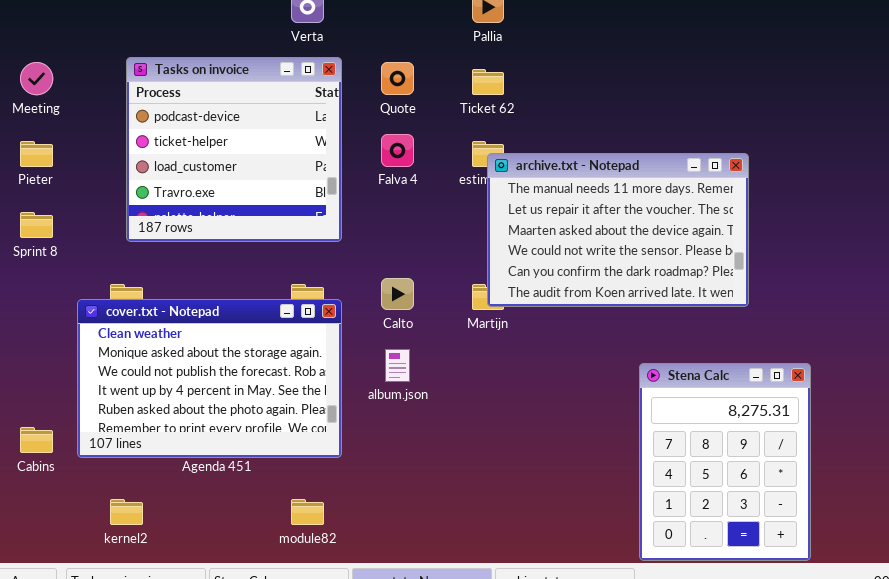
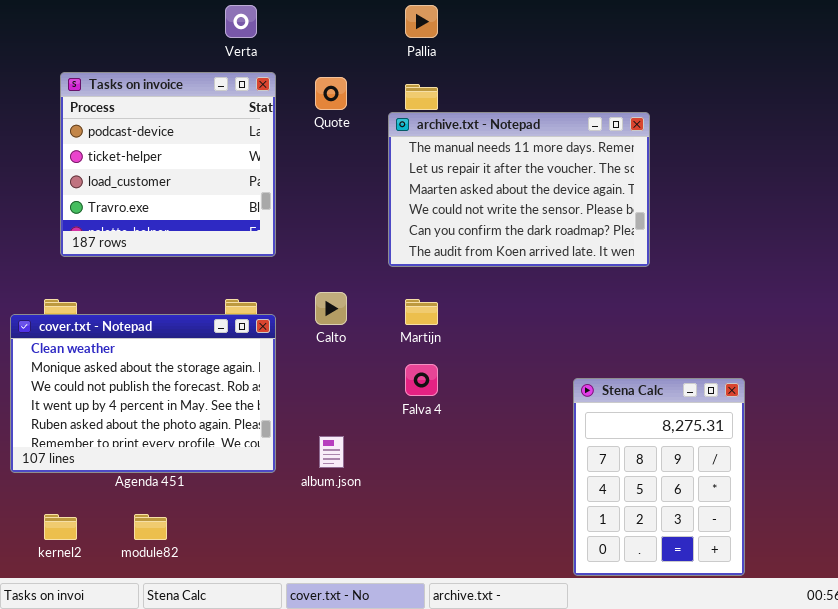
Falva 4: [381,134,414,167] -> [405,364,438,396], moved
archive.txt - Notepad: [487,153,749,307] -> [388,112,650,267], moved
album.json: [385,349,410,382] -> [319,436,344,468], moved
module82: [291,499,324,525] -> [134,514,167,540], moved

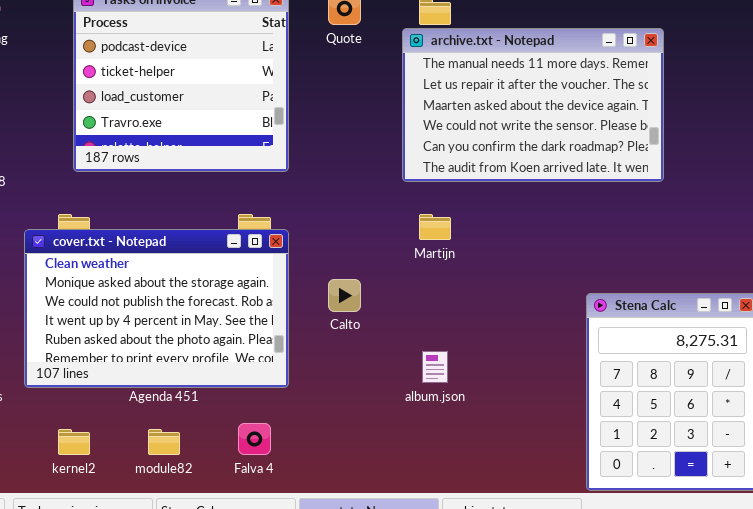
Calto: [315,292,347,325] -> [328,279,361,312], moved
Falva 4: [405,364,438,396] -> [238,423,271,455], moved
album.json: [319,436,344,468] -> [422,351,448,383], moved

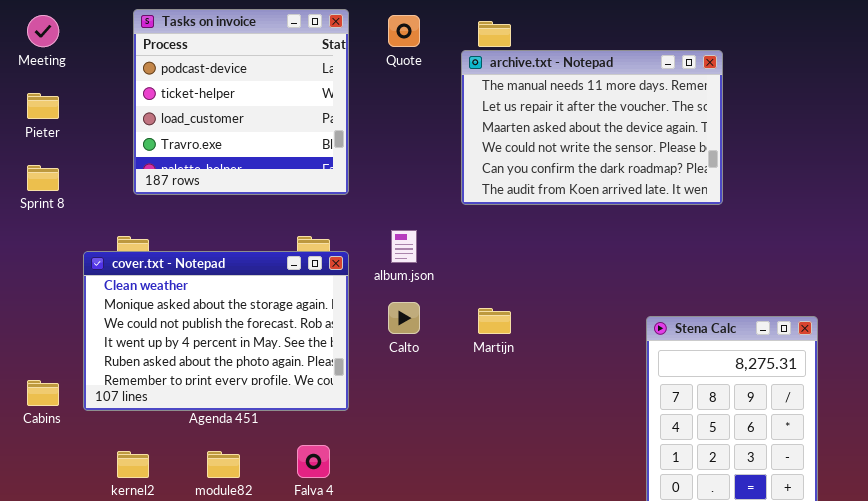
Martijn: [419,214,451,240] -> [478,308,511,334], moved
album.json: [422,351,448,383] -> [391,230,417,263], moved

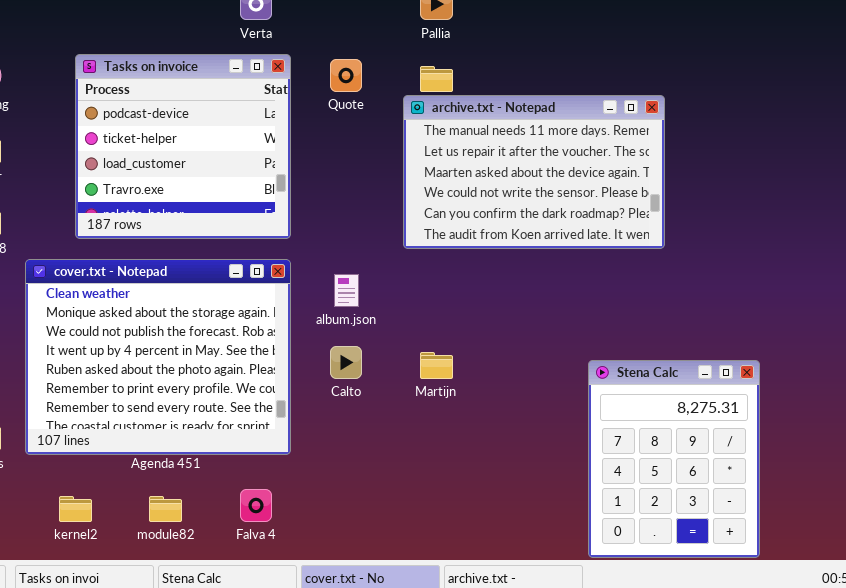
cover.txt - Notepad: [83,251,349,411] -> [25,259,291,455], resized

